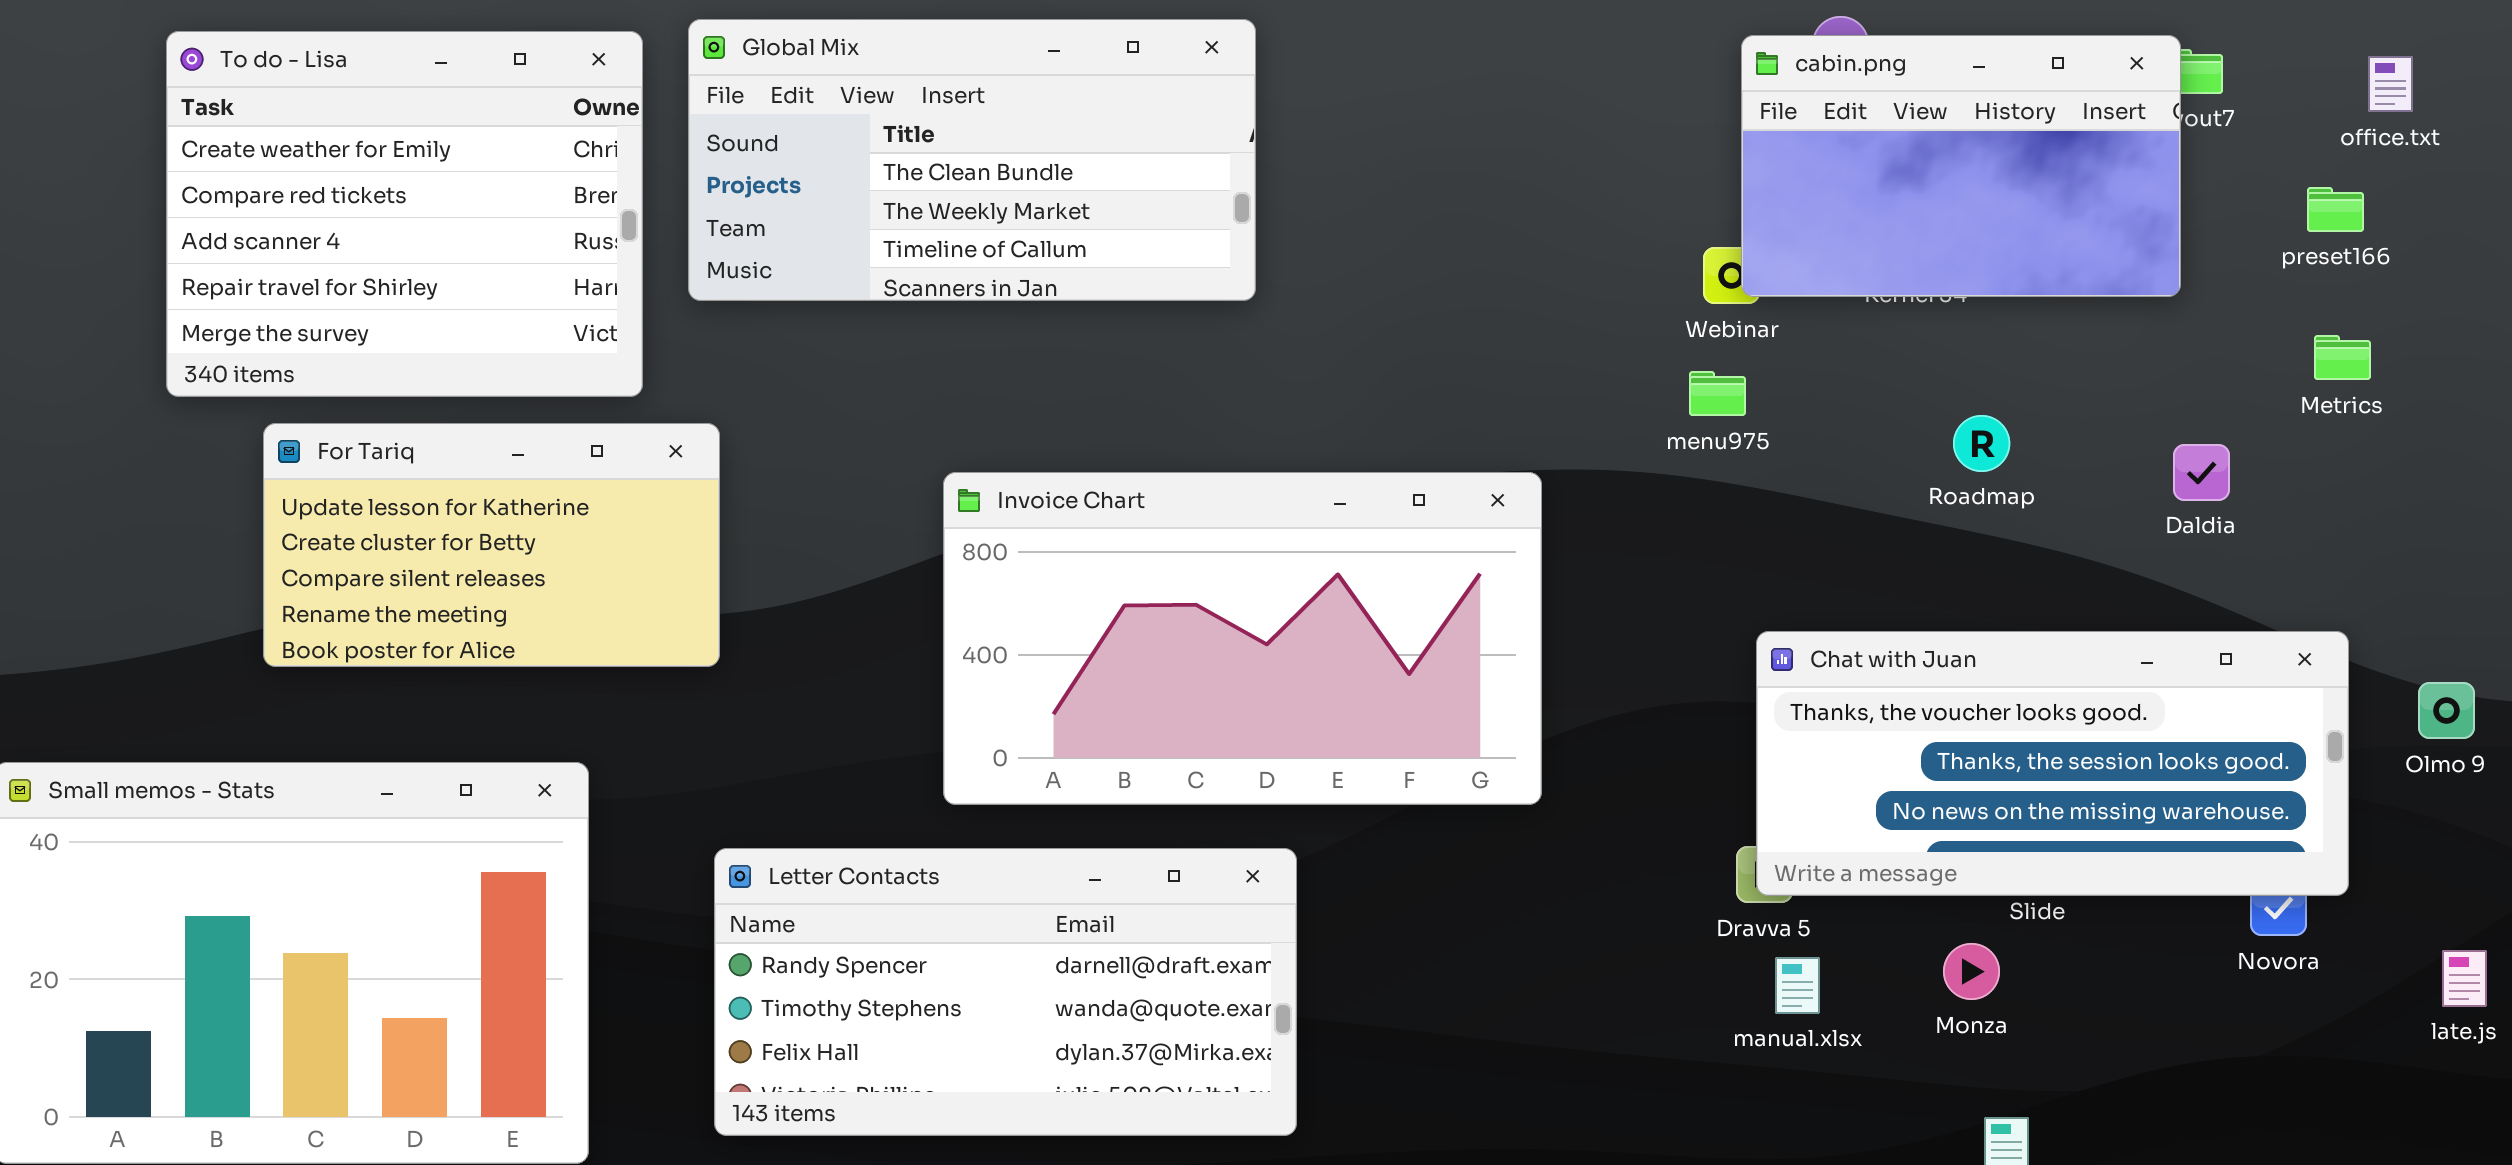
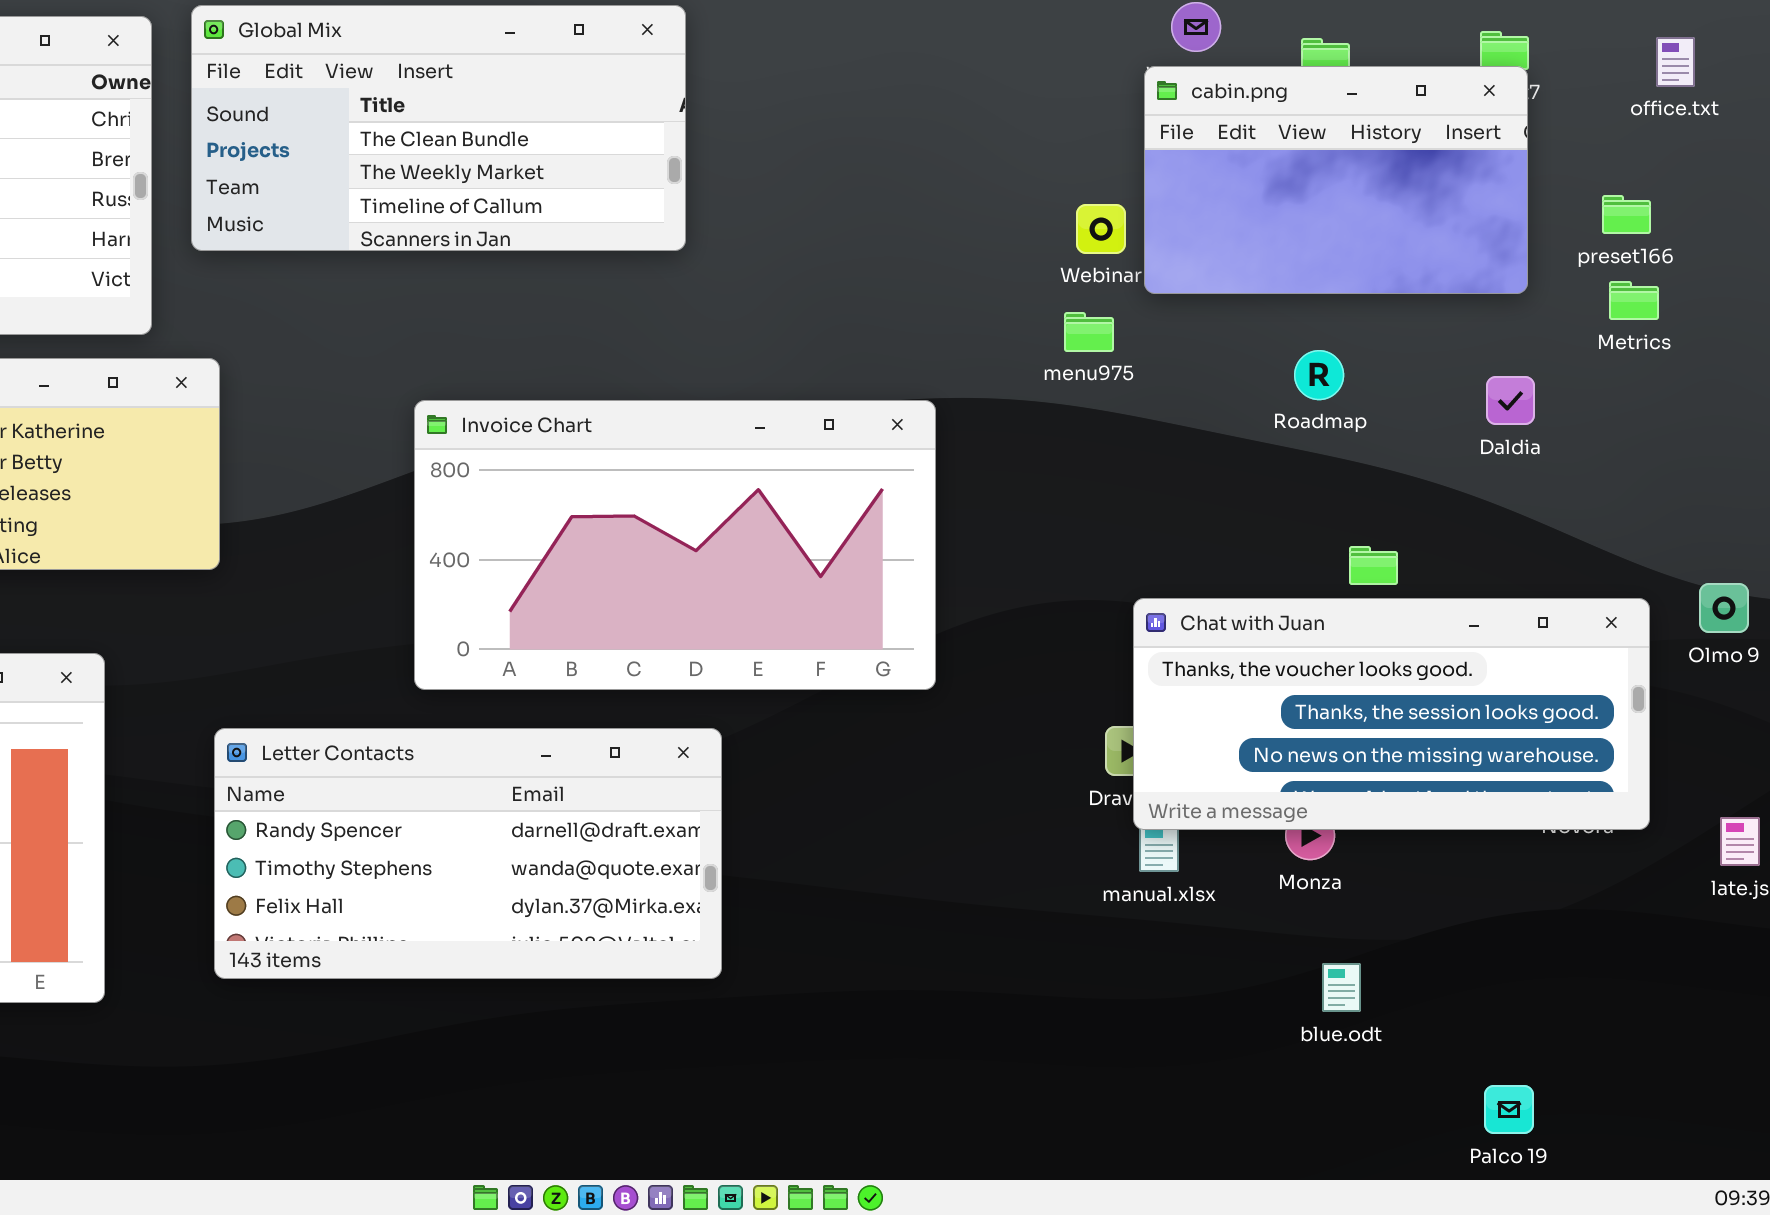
cabin.png: [1741,35,2181,297] -> [1144,66,1528,294], moved
preset166: [2307,187,2364,232] -> [1602,195,1651,234], moved
Chat with Juan: [1756,631,2349,896] -> [1133,598,1650,830], moved

